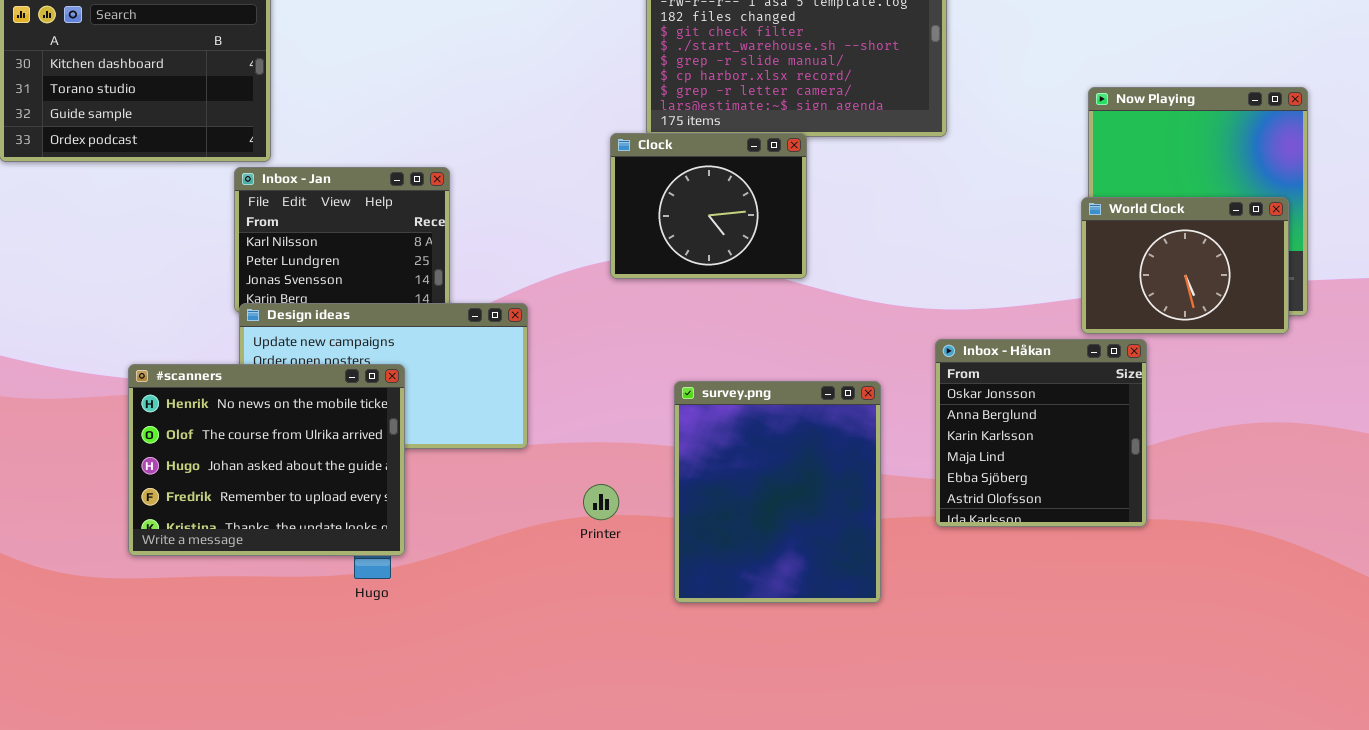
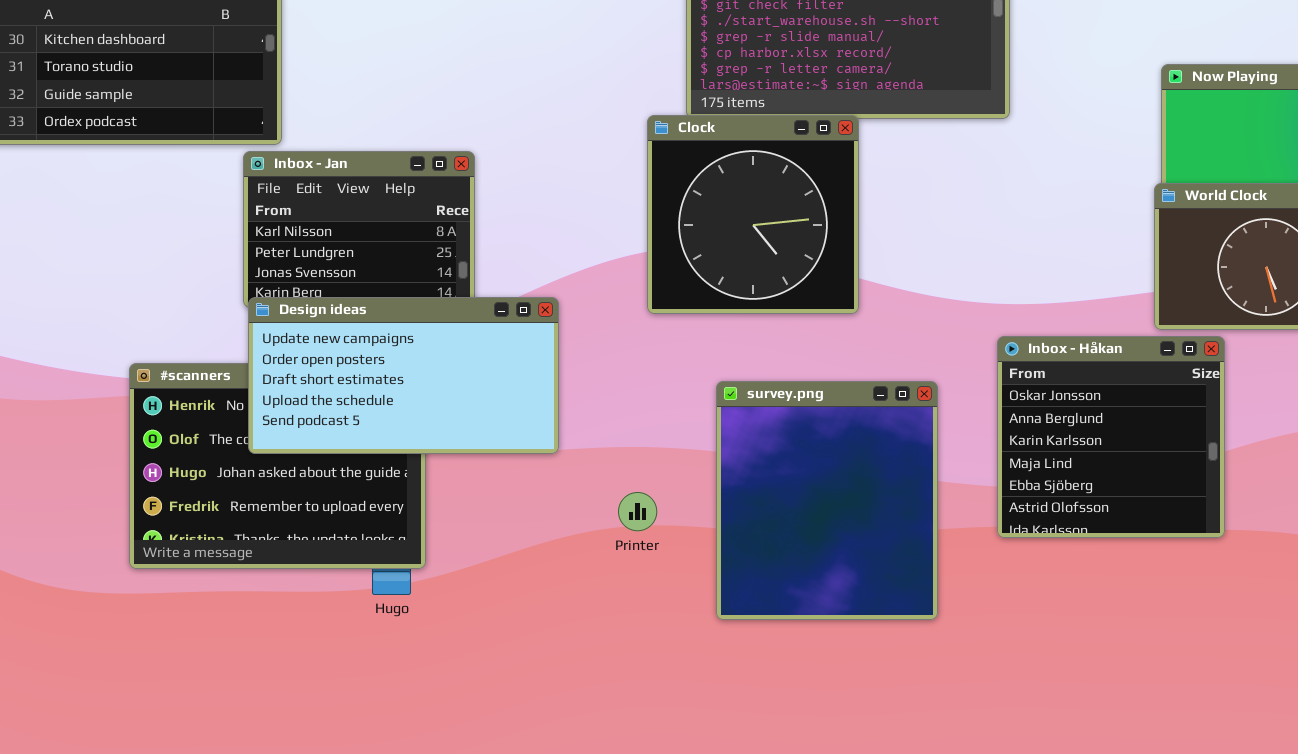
Clock: [610,133,807,279] -> [647,115,859,314], resized
Design ideas: [239,303,528,449] -> [248,297,559,454], raised

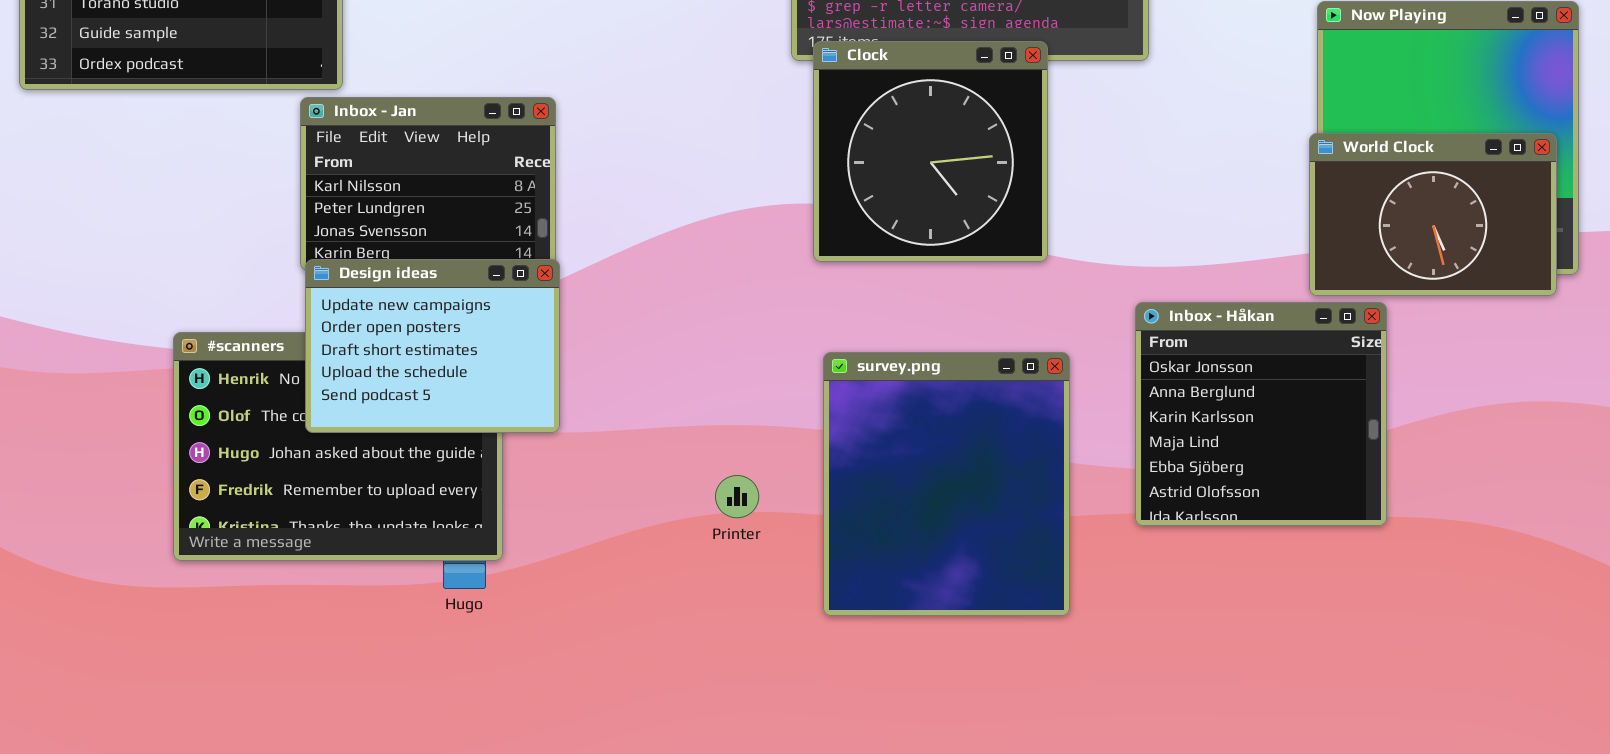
Clock: [647,115,859,314] -> [813,41,1048,262], moved
Design ideas: [248,297,559,454] -> [305,259,560,433], resized

